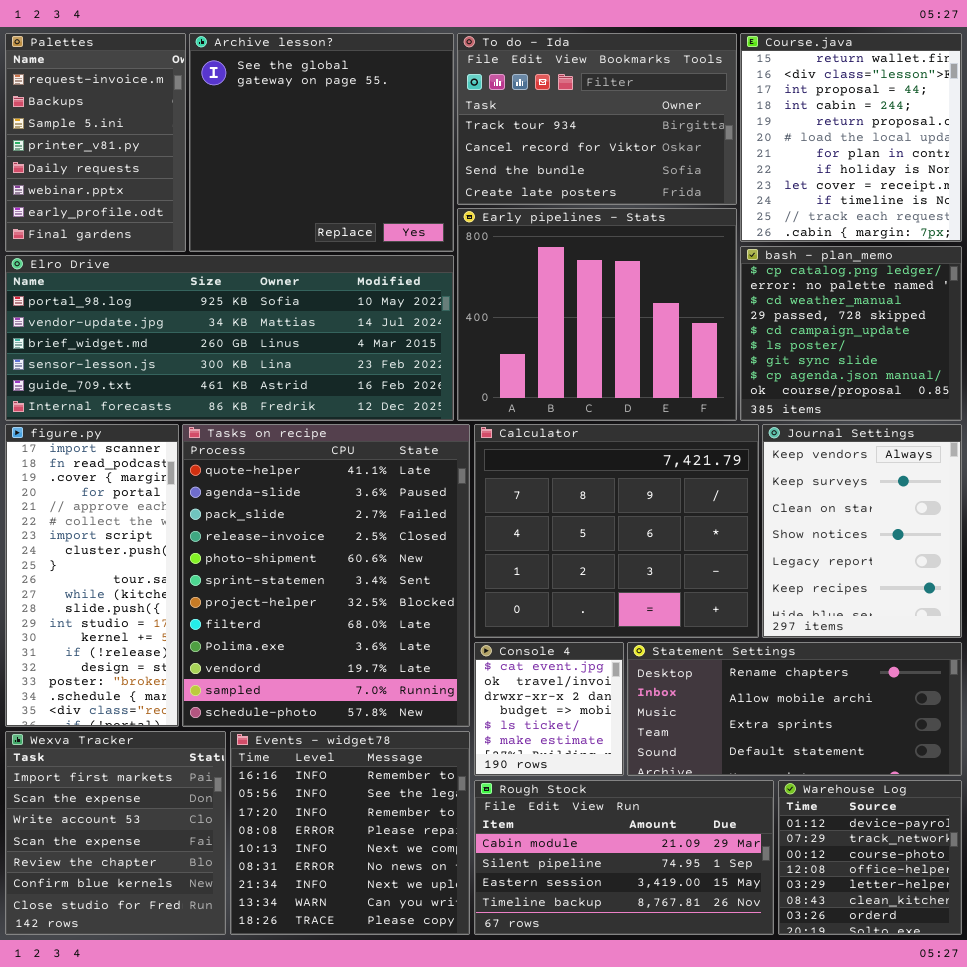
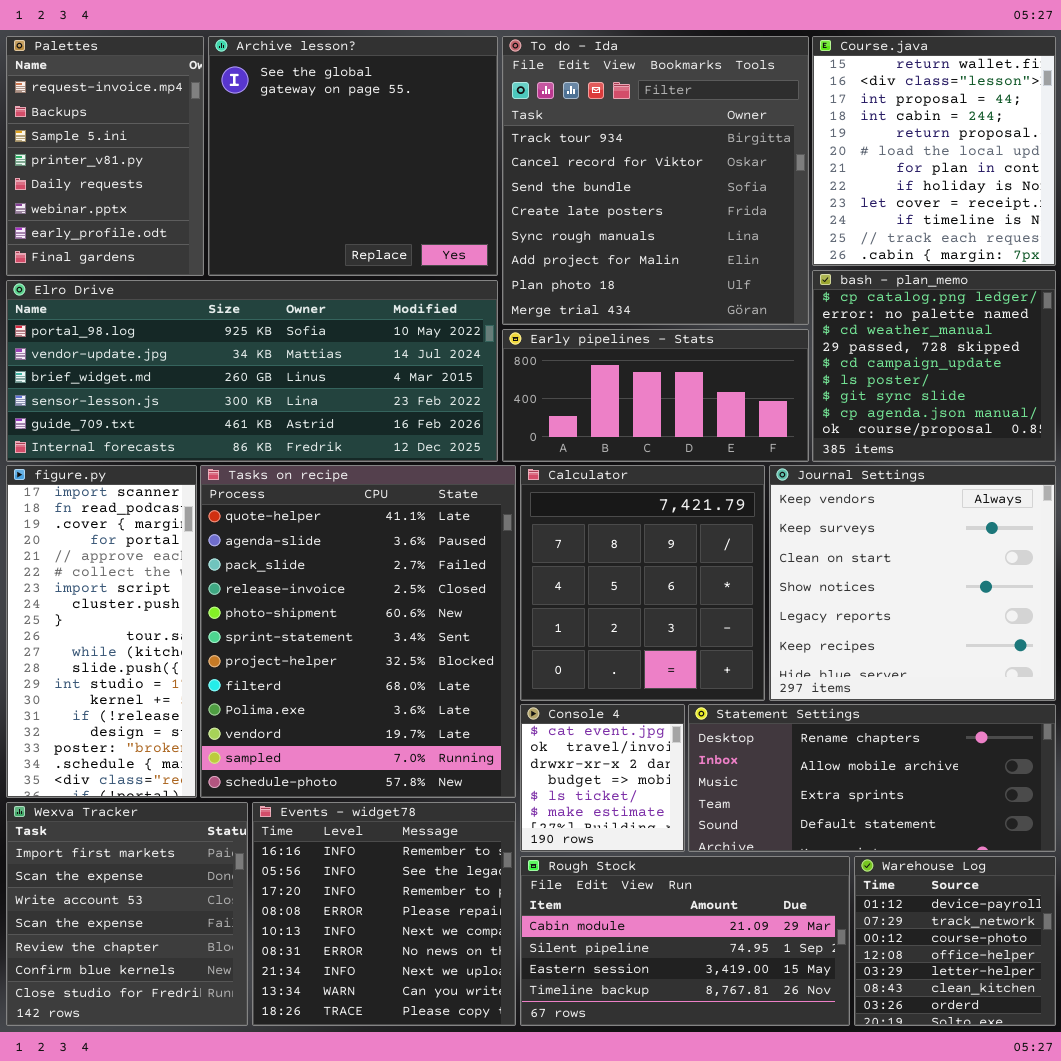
To do - Ida: [457,33,737,205] -> [502,36,809,325], resized
Early pipelines - Stats: [457,208,737,421] -> [502,329,809,462], resized
Calculator: [474,424,759,638] -> [520,465,765,701], resized
Journal Settings: [762,424,962,638] -> [769,465,1056,701], resized

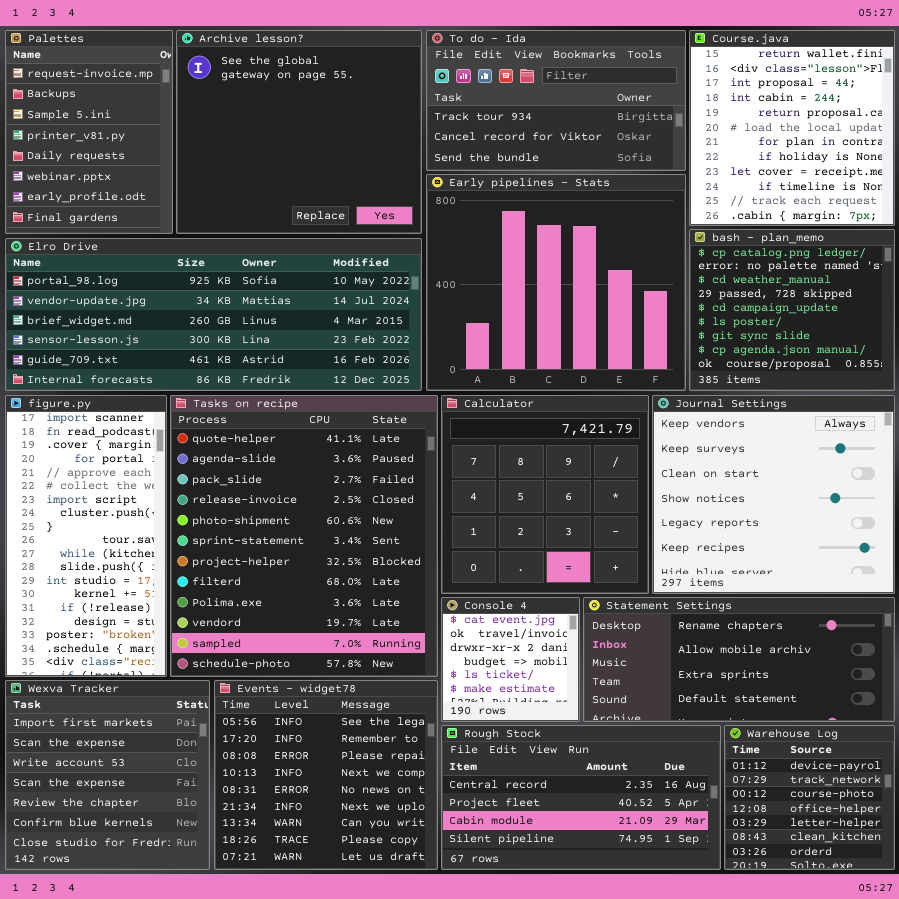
To do - Ida: [502,36,809,325] -> [426,30,686,171], resized
Early pipelines - Stats: [502,329,809,462] -> [426,174,686,391], resized
Events - widget78: [252,802,516,1026] -> [214,680,438,870], scrolled down 1 row
Rough Stock: [520,856,850,1026] -> [441,725,721,870], scrolled up 2 rows

